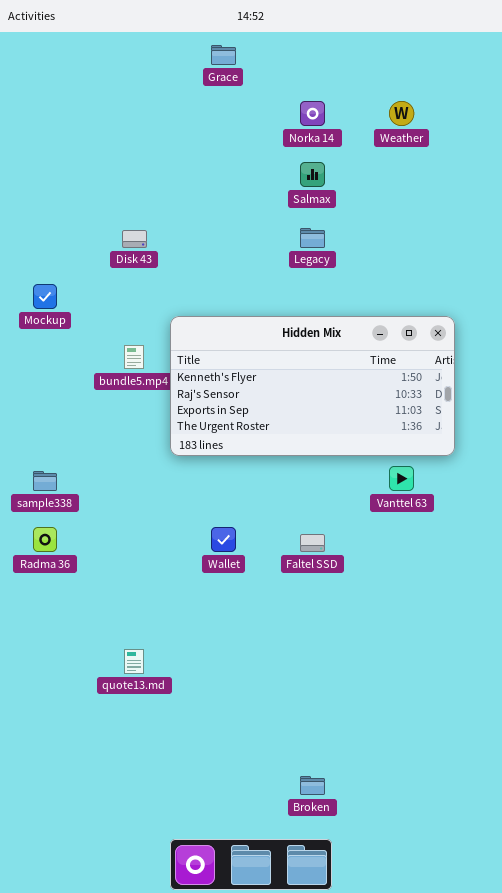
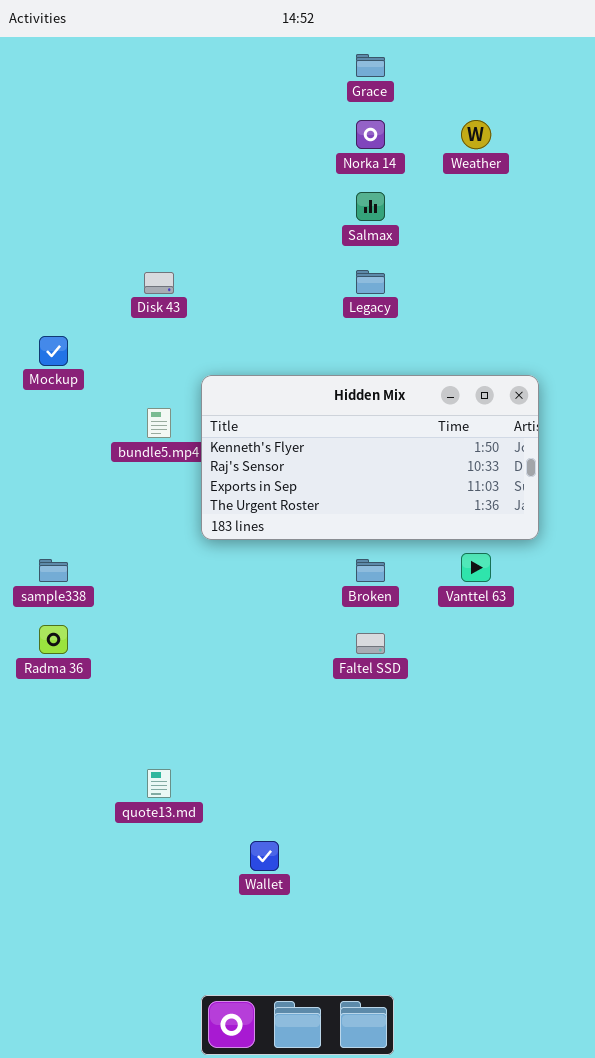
Grace: [211,45,236,65] -> [356,54,385,77], moved
Wallet: [211,527,236,552] -> [250,841,279,871], moved
Broken: [300,776,325,795] -> [356,559,385,582], moved

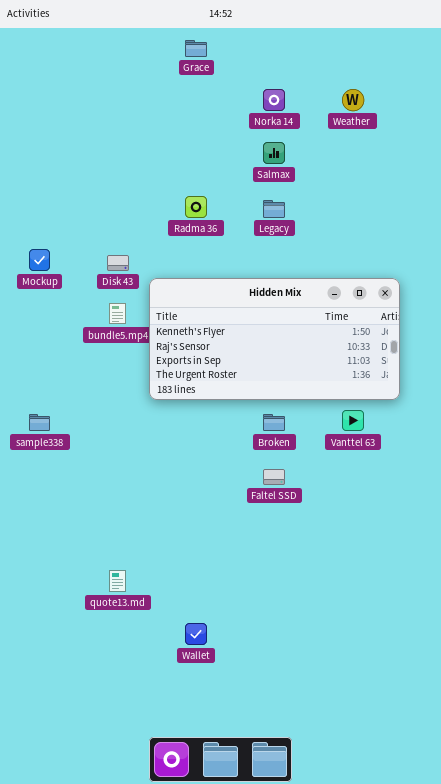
Grace: [356,54,385,77] -> [185,40,207,57], moved
Disk 43: [144,272,174,294] -> [107,255,129,271], moved
Radma 36: [39,625,68,654] -> [185,196,207,218], moved

